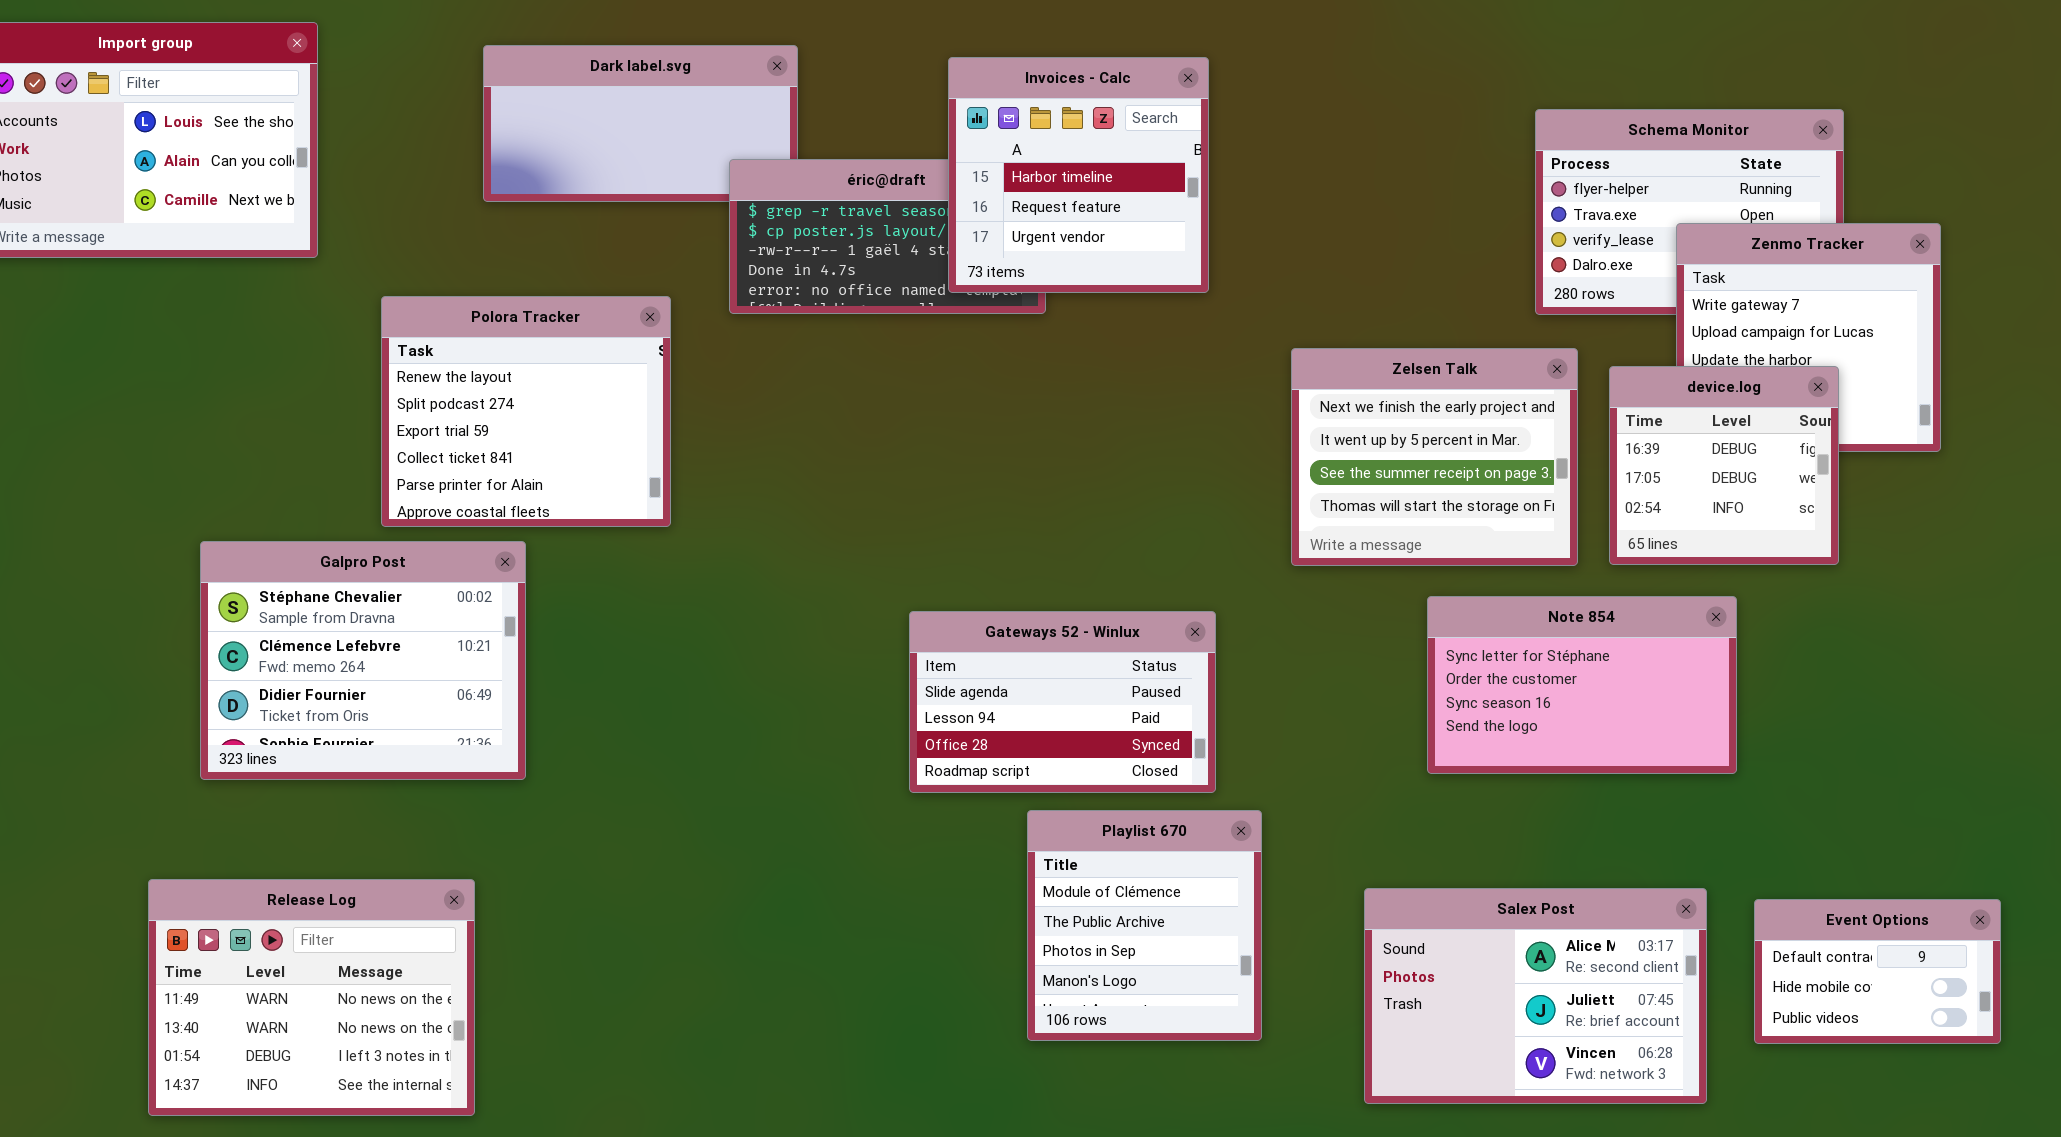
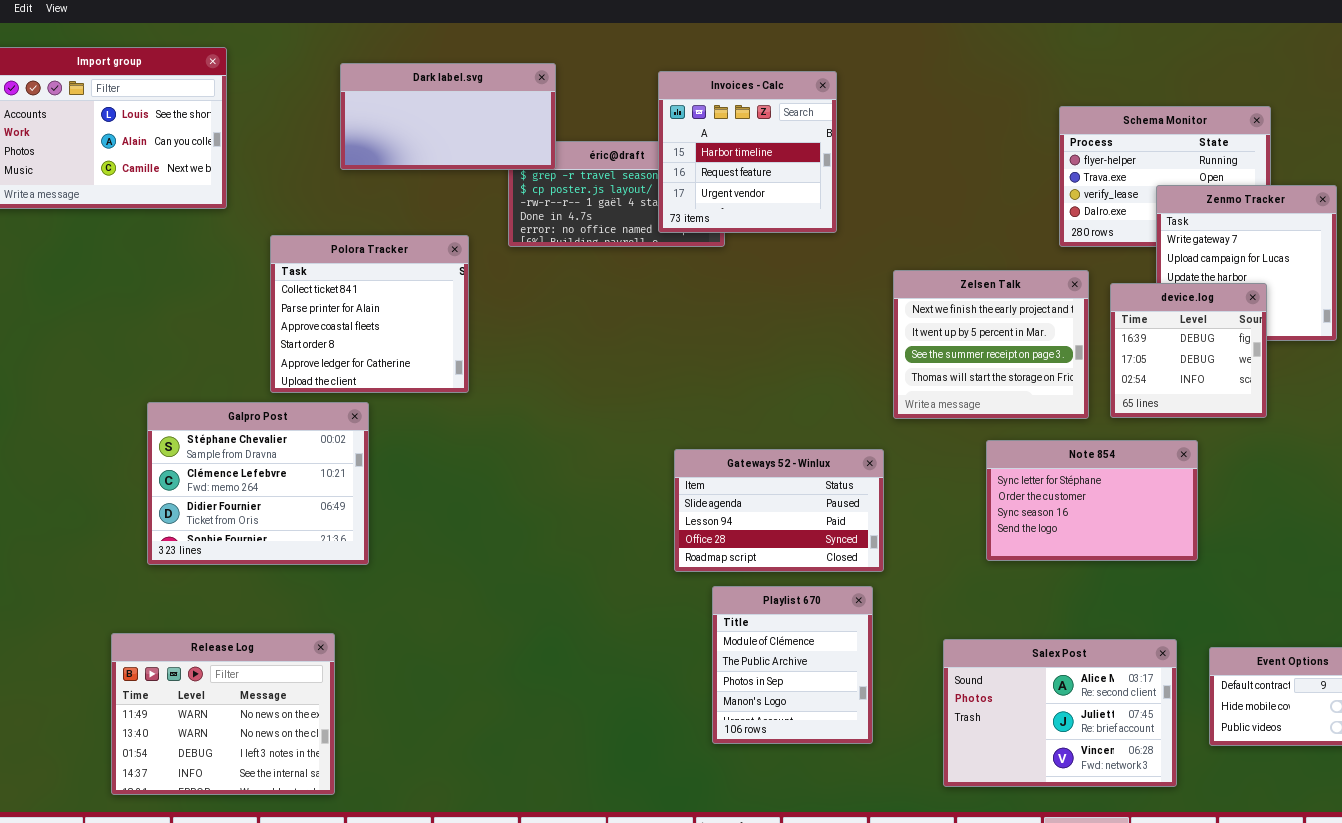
Dark label.svg: [483,45,798,202] -> [340,63,556,170], raised
Polora Tracker: [381,296,671,527] -> [270,235,469,393], scrolled down 3 rows
Gateways 52 - Winlux: [909,611,1216,793] -> [674,449,884,572], moved

